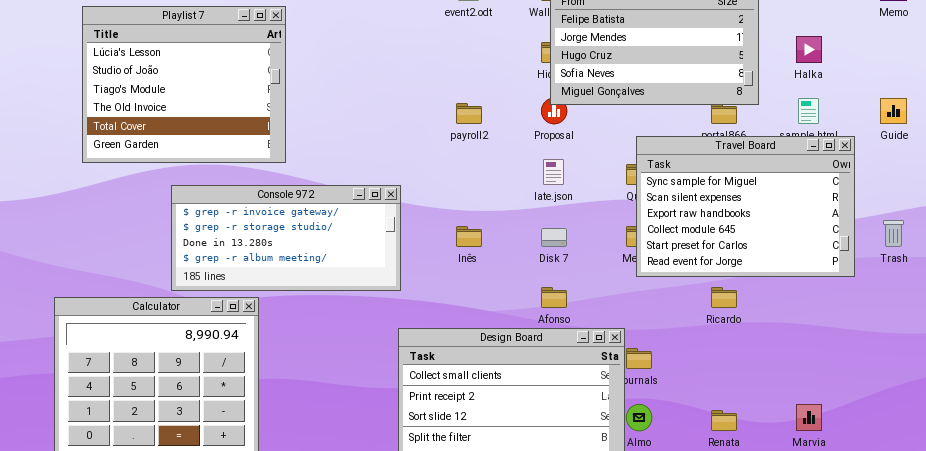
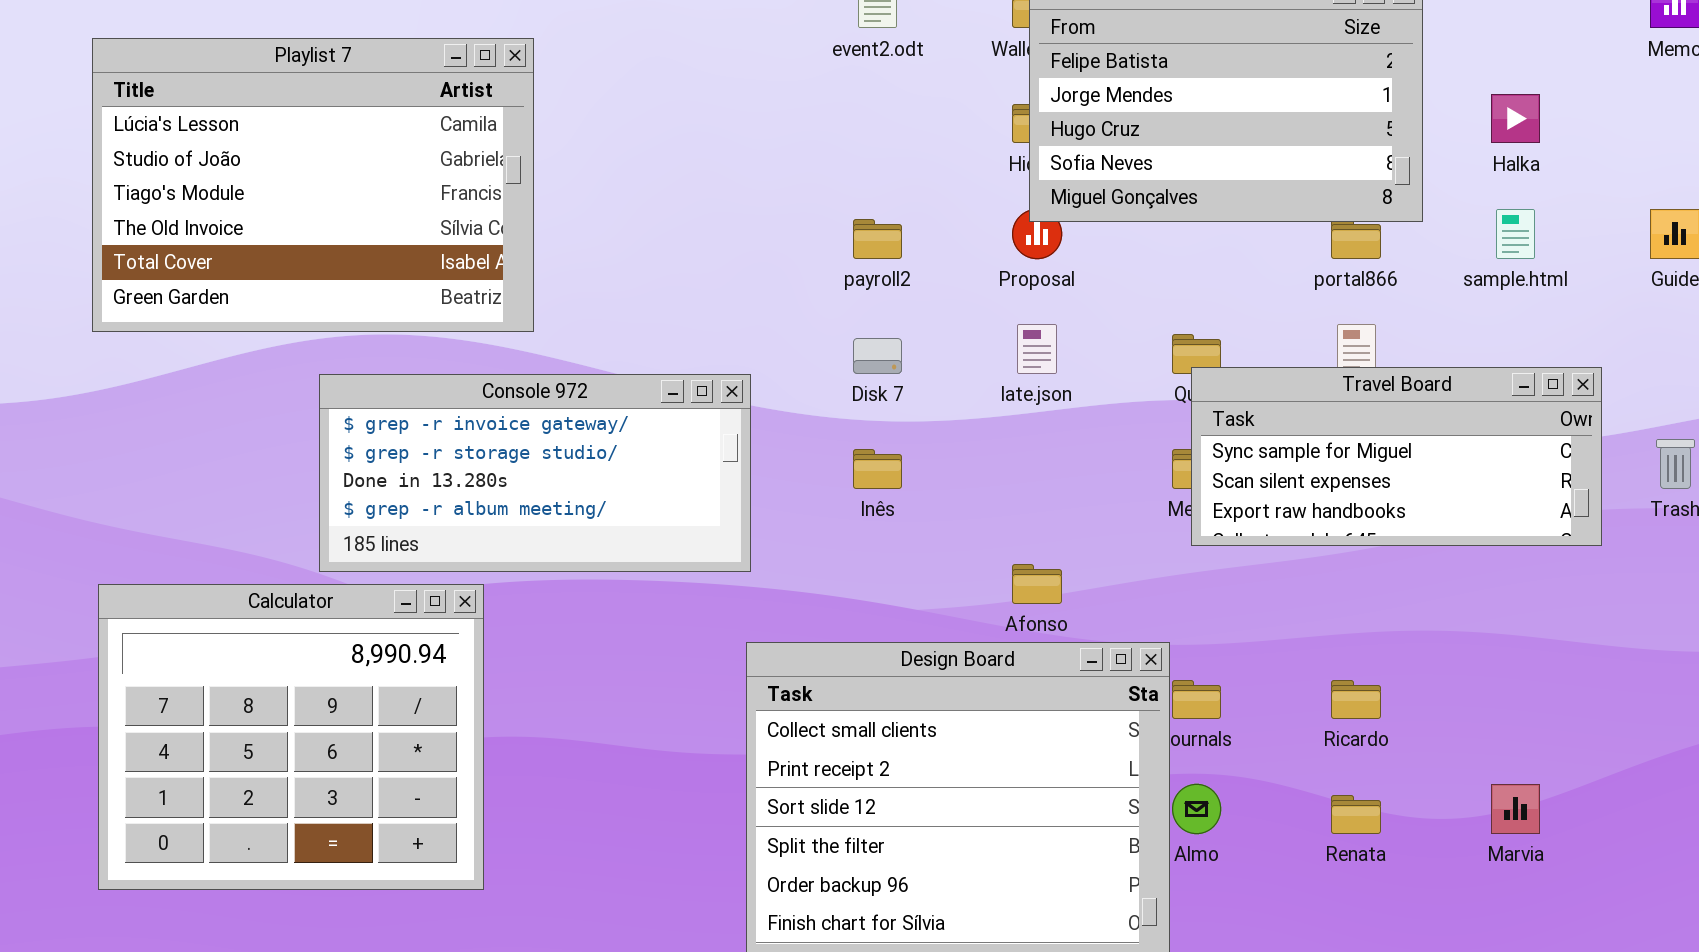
Playlist 7: [82,6,286,163] -> [92,38,534,332], resized
Travel Board: [636,136,855,277] -> [1191,367,1602,546], resized
Disk 7: [541,228,567,247] -> [853,338,902,374], moved
Ricardo: [711,287,737,308] -> [1331,680,1381,719], moved

